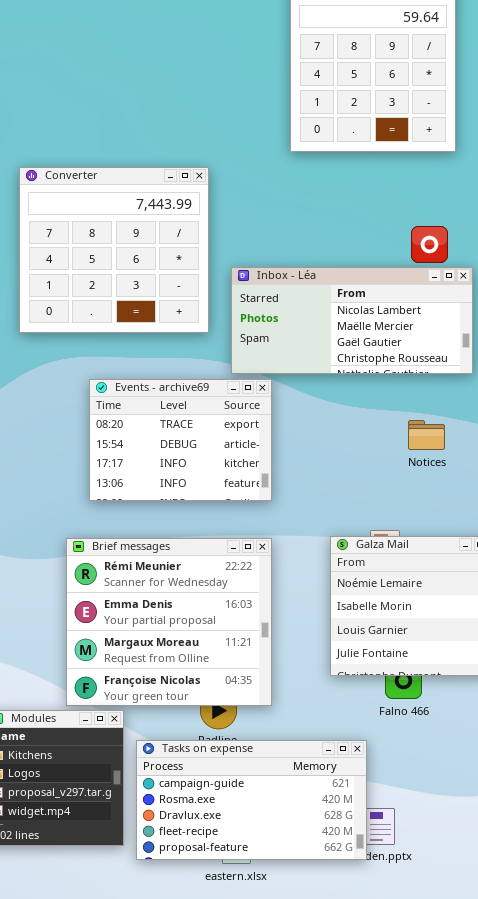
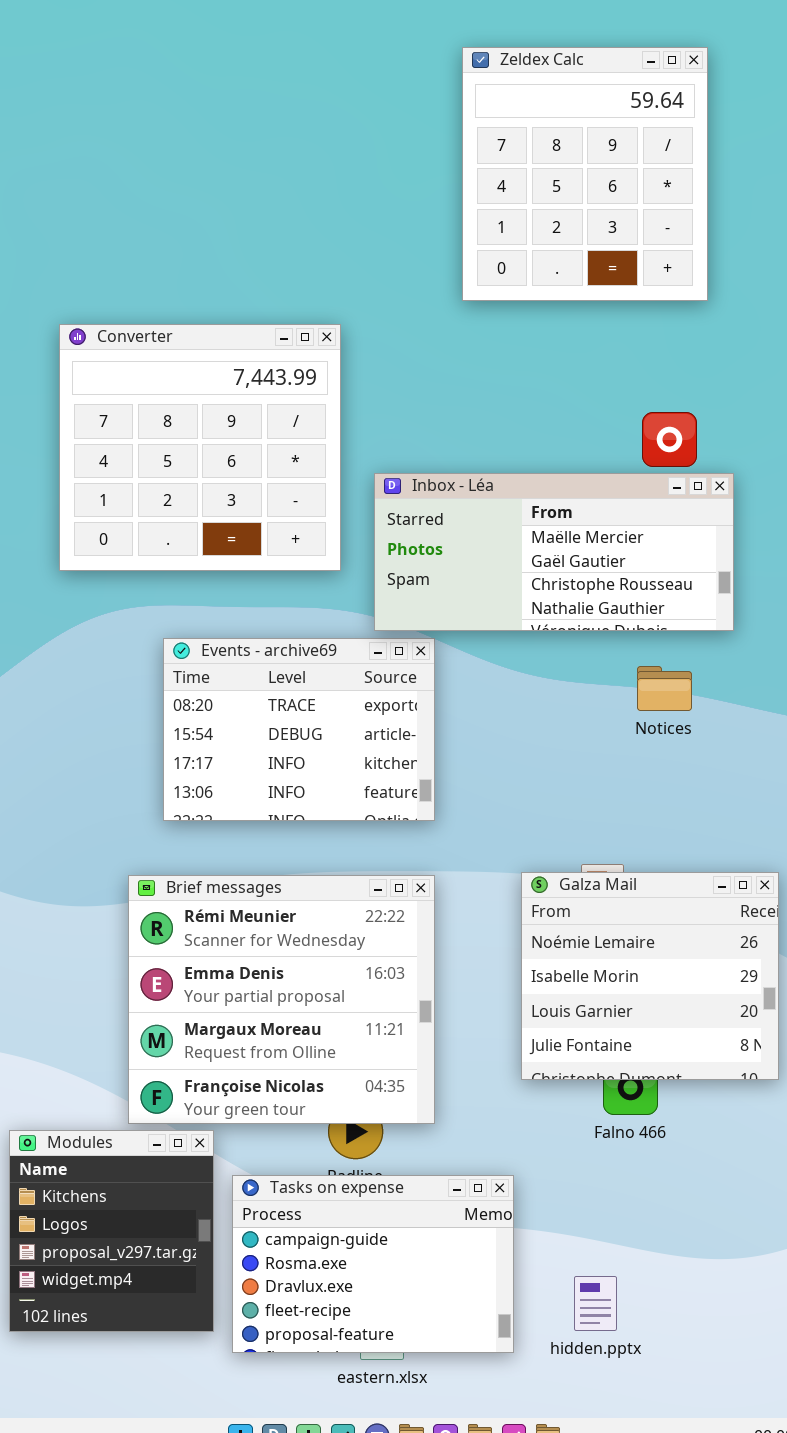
Inbox - Léa: [231,267,473,374] -> [374,473,734,631], scrolled down 1 row
Notices: [408,420,445,450] -> [637,666,692,711], moved
Tasks on expense: [136,740,367,860] -> [232,1175,514,1353], resized

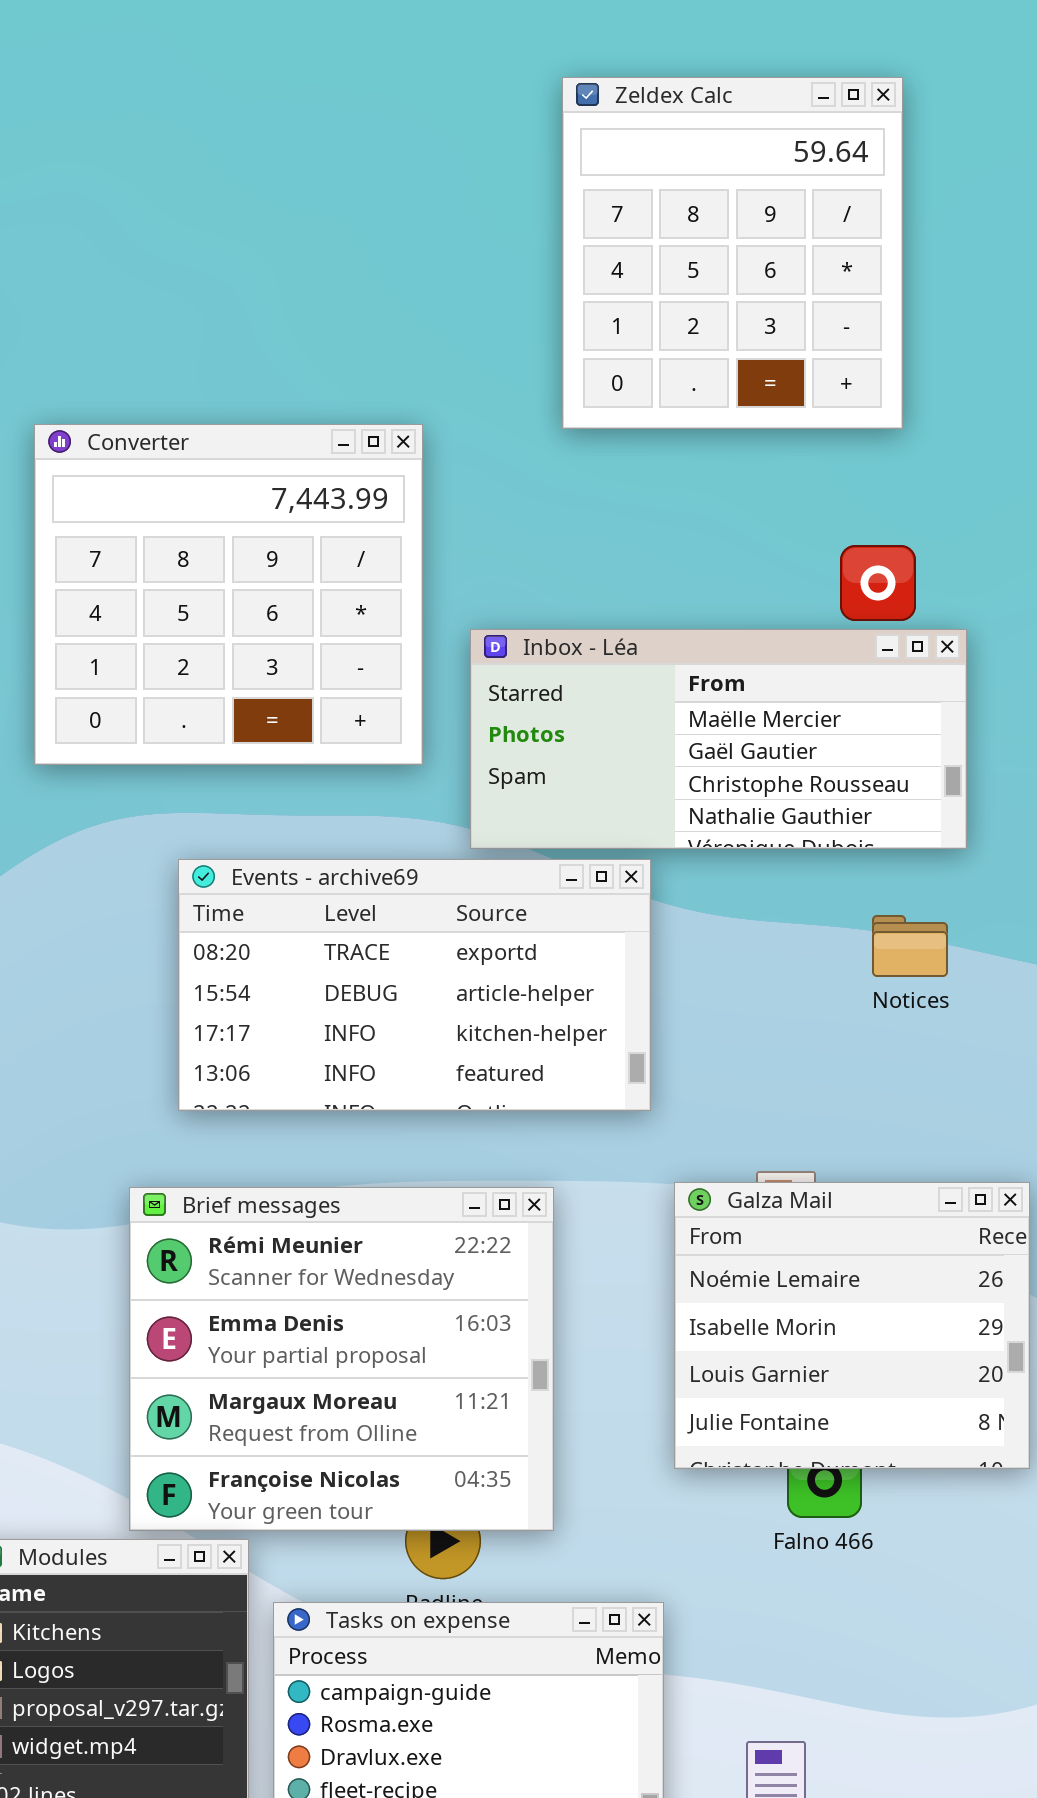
Zeldex Calc: [462,47,708,301] -> [562,77,903,429], moved
Events - archive69: [163,638,435,821] -> [178,859,651,1111], resized
Notices: [637,666,692,711] -> [872,915,948,977], moved

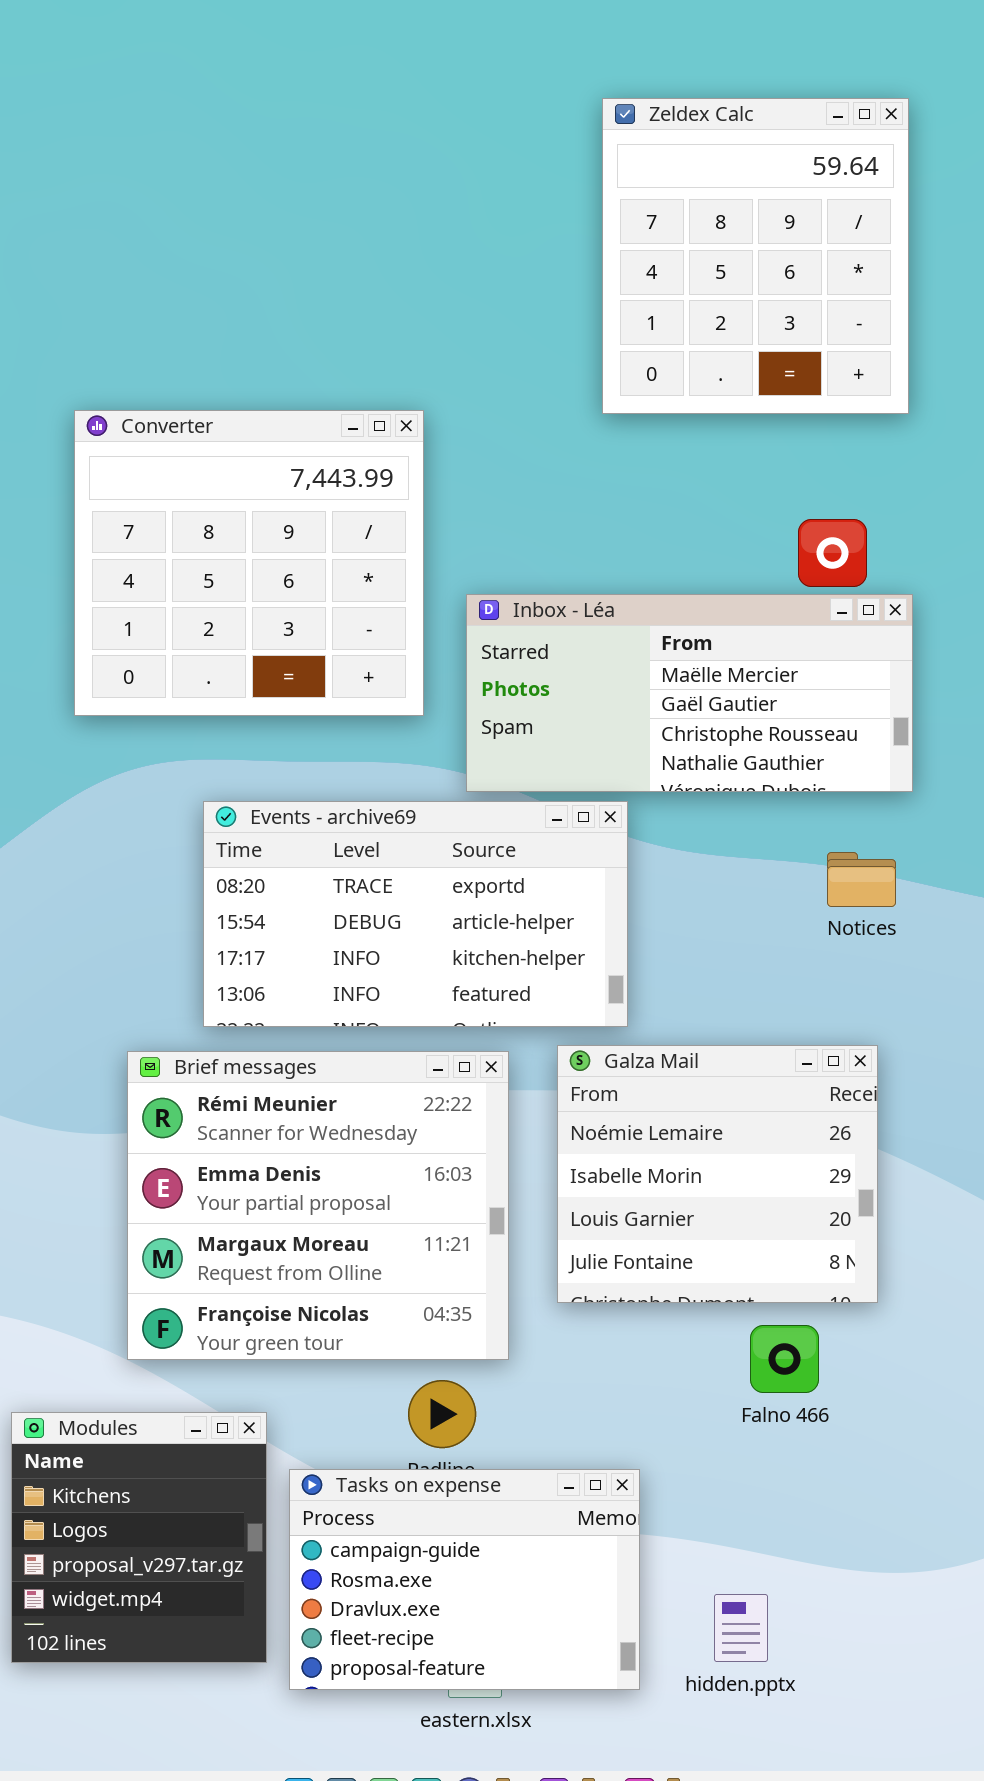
Zeldex Calc: [562,77,903,429] -> [602,98,909,414], moved
Galza Mail: [674,1182,1030,1469] -> [557,1045,878,1303], moved
Brief messages: [129,1187,554,1531] -> [127,1051,509,1360], moved

